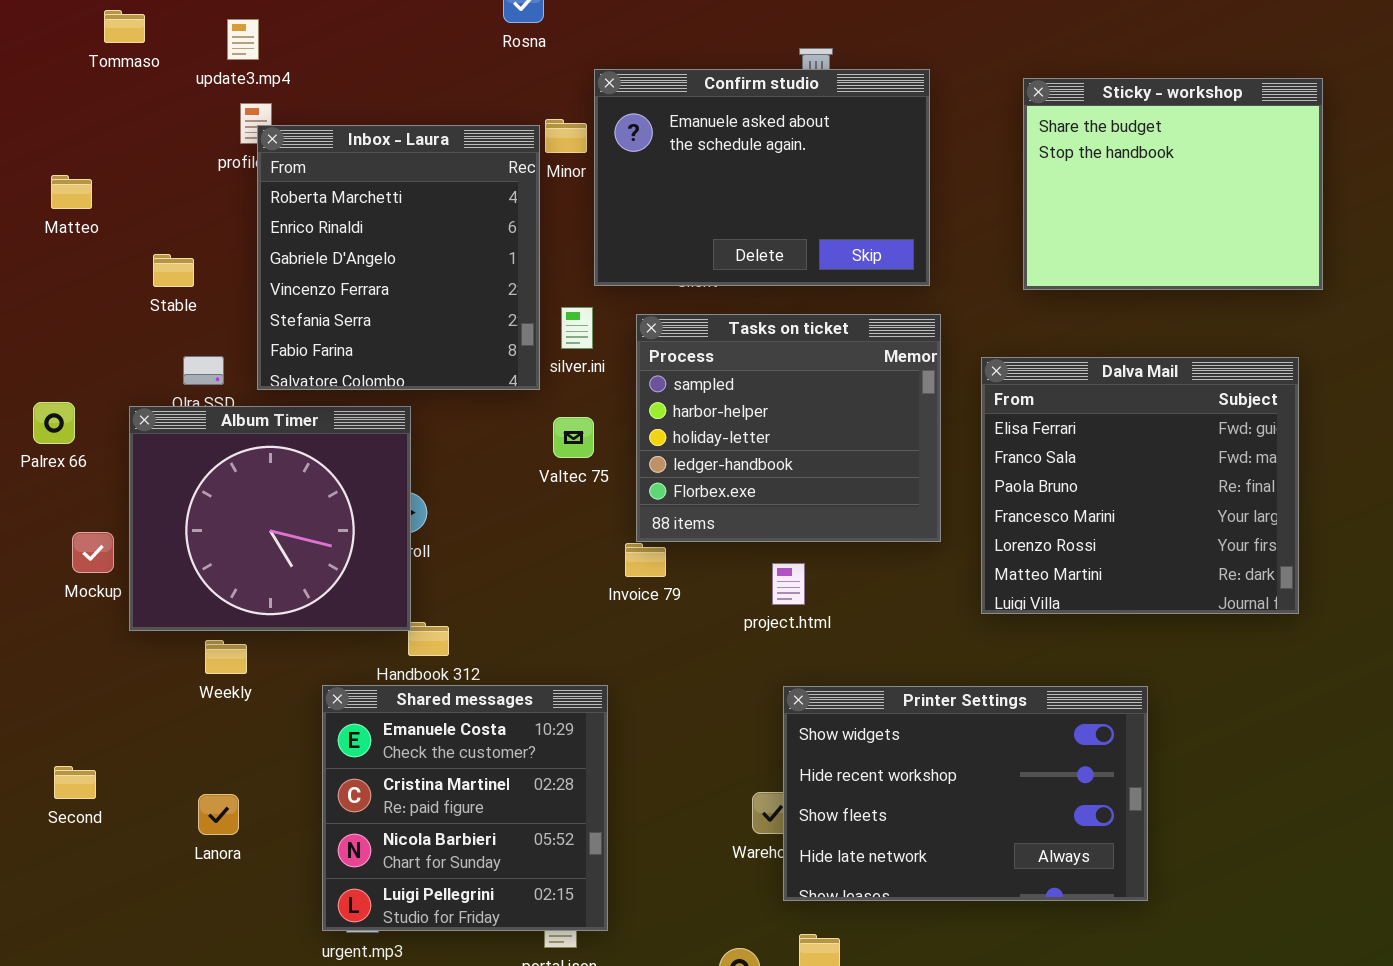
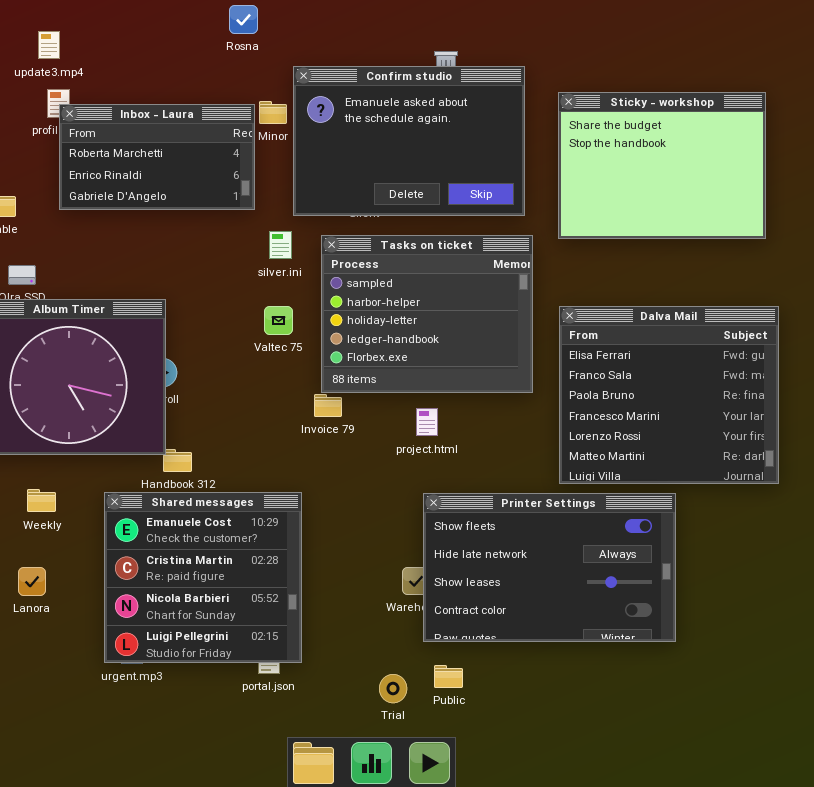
Sticky - workshop: [1023,78,1323,290] -> [558,92,766,239], moved
Inbox - Laura: [257,125,540,390] -> [59,104,255,210], resized
Dalva Mail: [981,357,1299,614] -> [559,306,779,484], moved
Weekly: [205,640,247,674] -> [27,489,56,512], moved
Printer Settings: [783,686,1148,901] -> [423,493,676,642], scrolled down 2 rows

